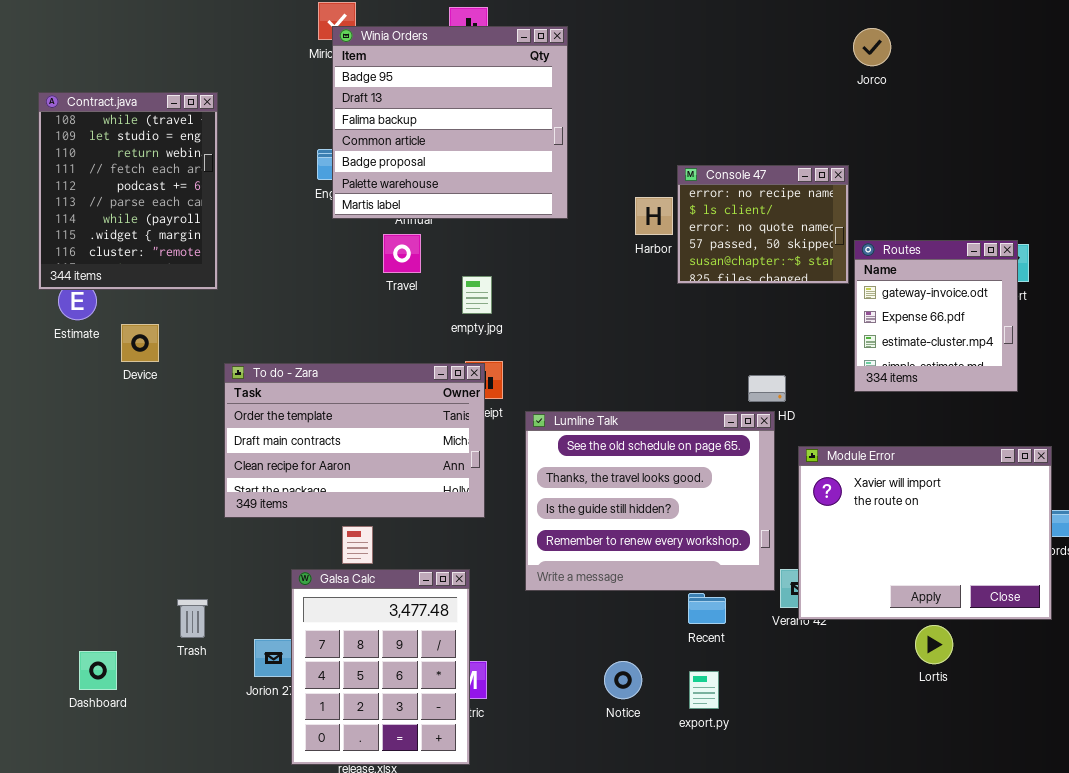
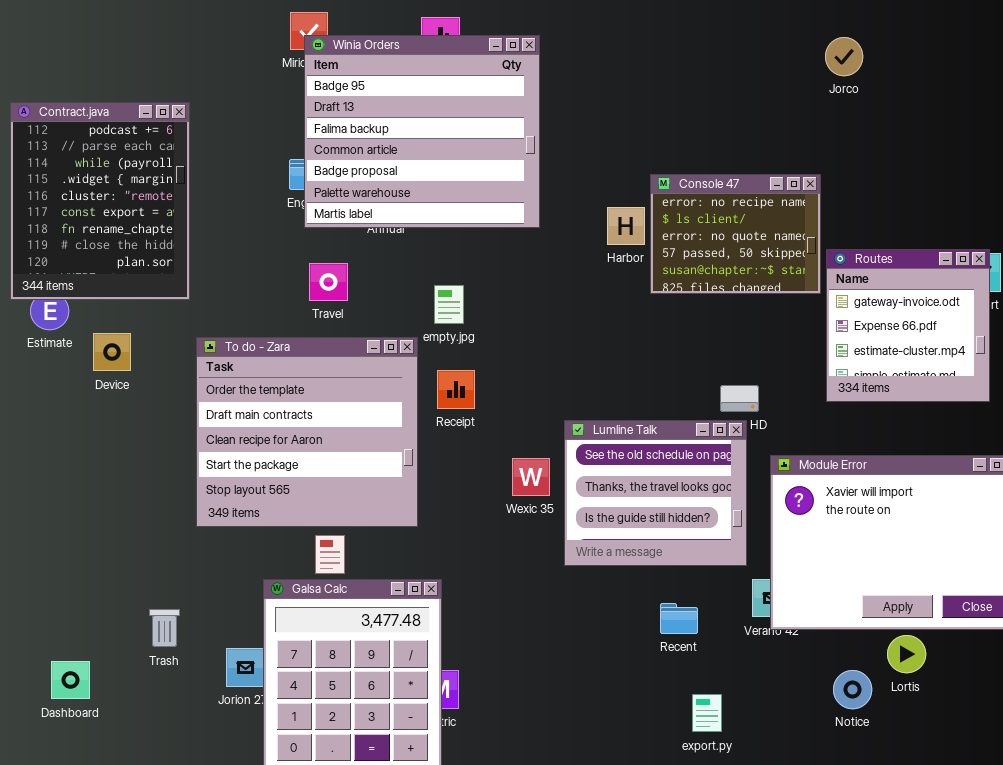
Contract.java: [38,92,218,290] -> [10,102,190,300], scrolled down 4 rows
Travel: [383,234,421,273] -> [309,263,348,301], moved
To do - Zara: [224,363,485,518] -> [196,337,418,527], resized
Lumline Talk: [525,411,775,591] -> [564,420,747,566], resized
Notice: [604,661,642,699] -> [833,670,872,709], moved
export.py: [689,671,719,709] -> [692,694,722,732], moved

